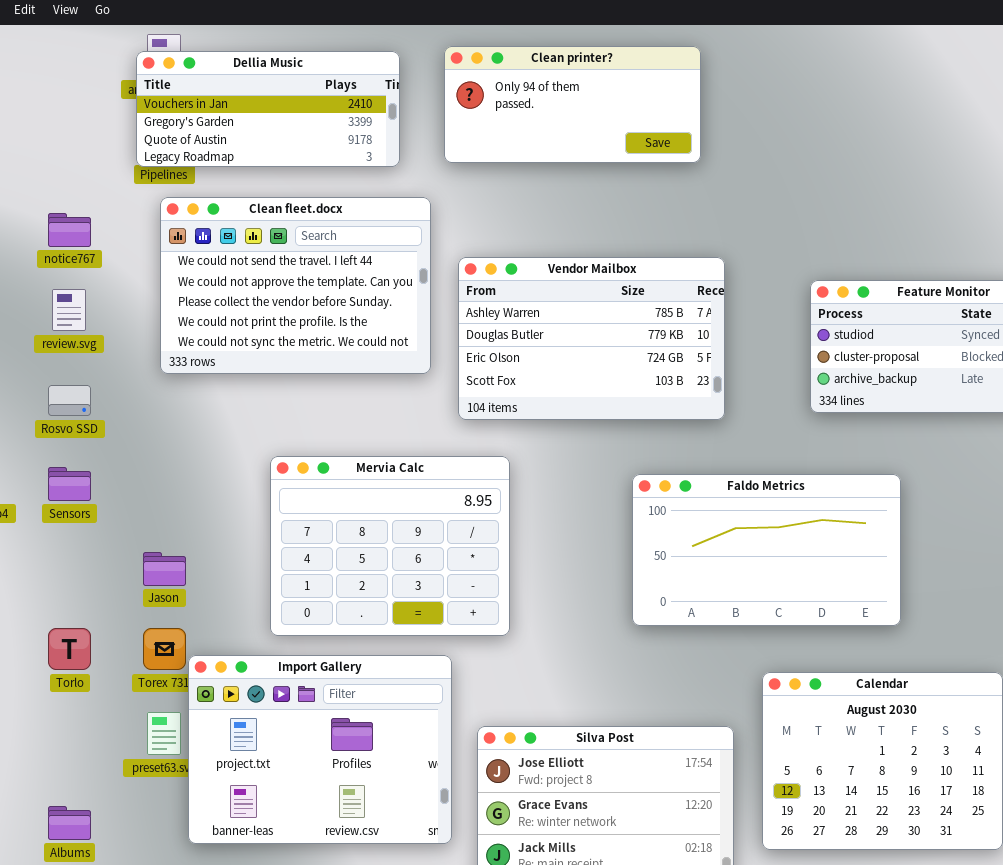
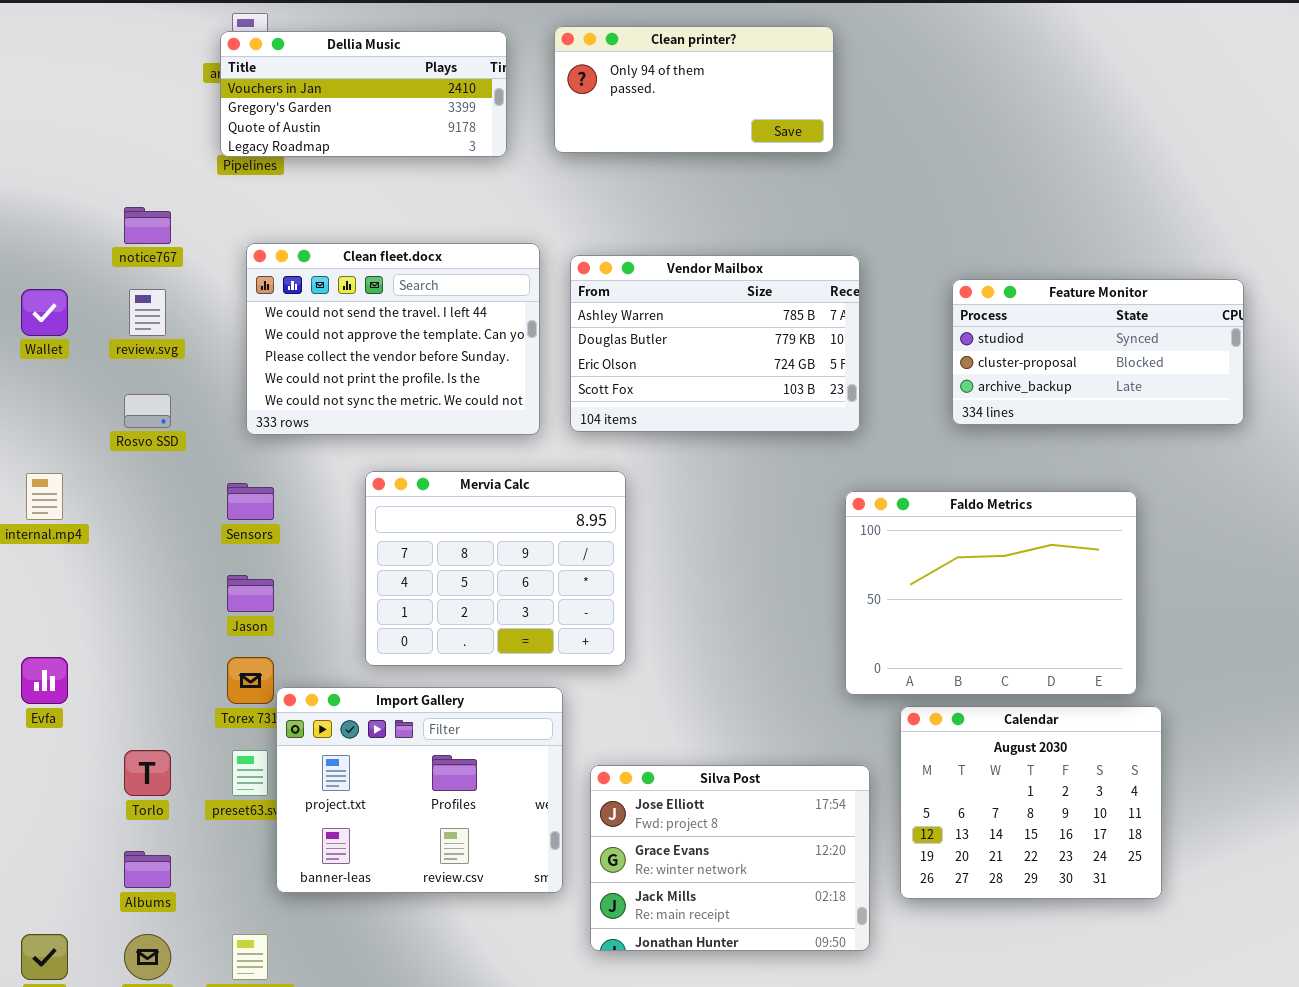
Clean fleet.docx: [160,197,431,374] -> [246,243,540,435], moved
Sensors: [48,467,91,501] -> [227,483,274,520], moved
Faldo Metrics: [632,474,901,626] -> [845,491,1137,695], moved, resized
Torlo: [48,628,91,670] -> [124,750,171,796], moved

